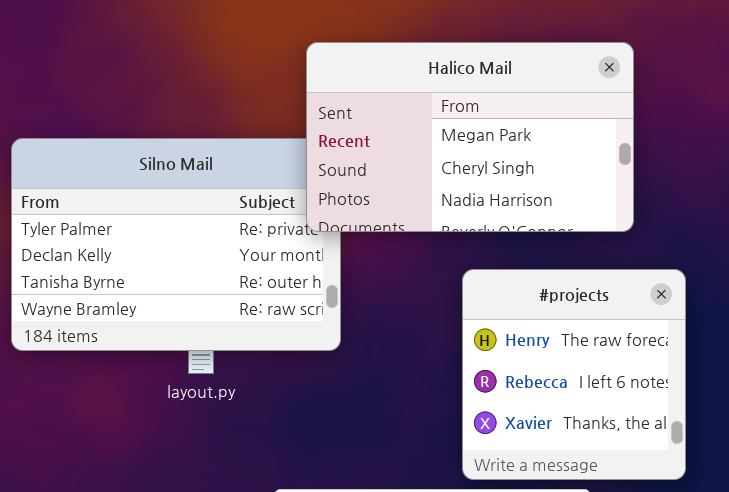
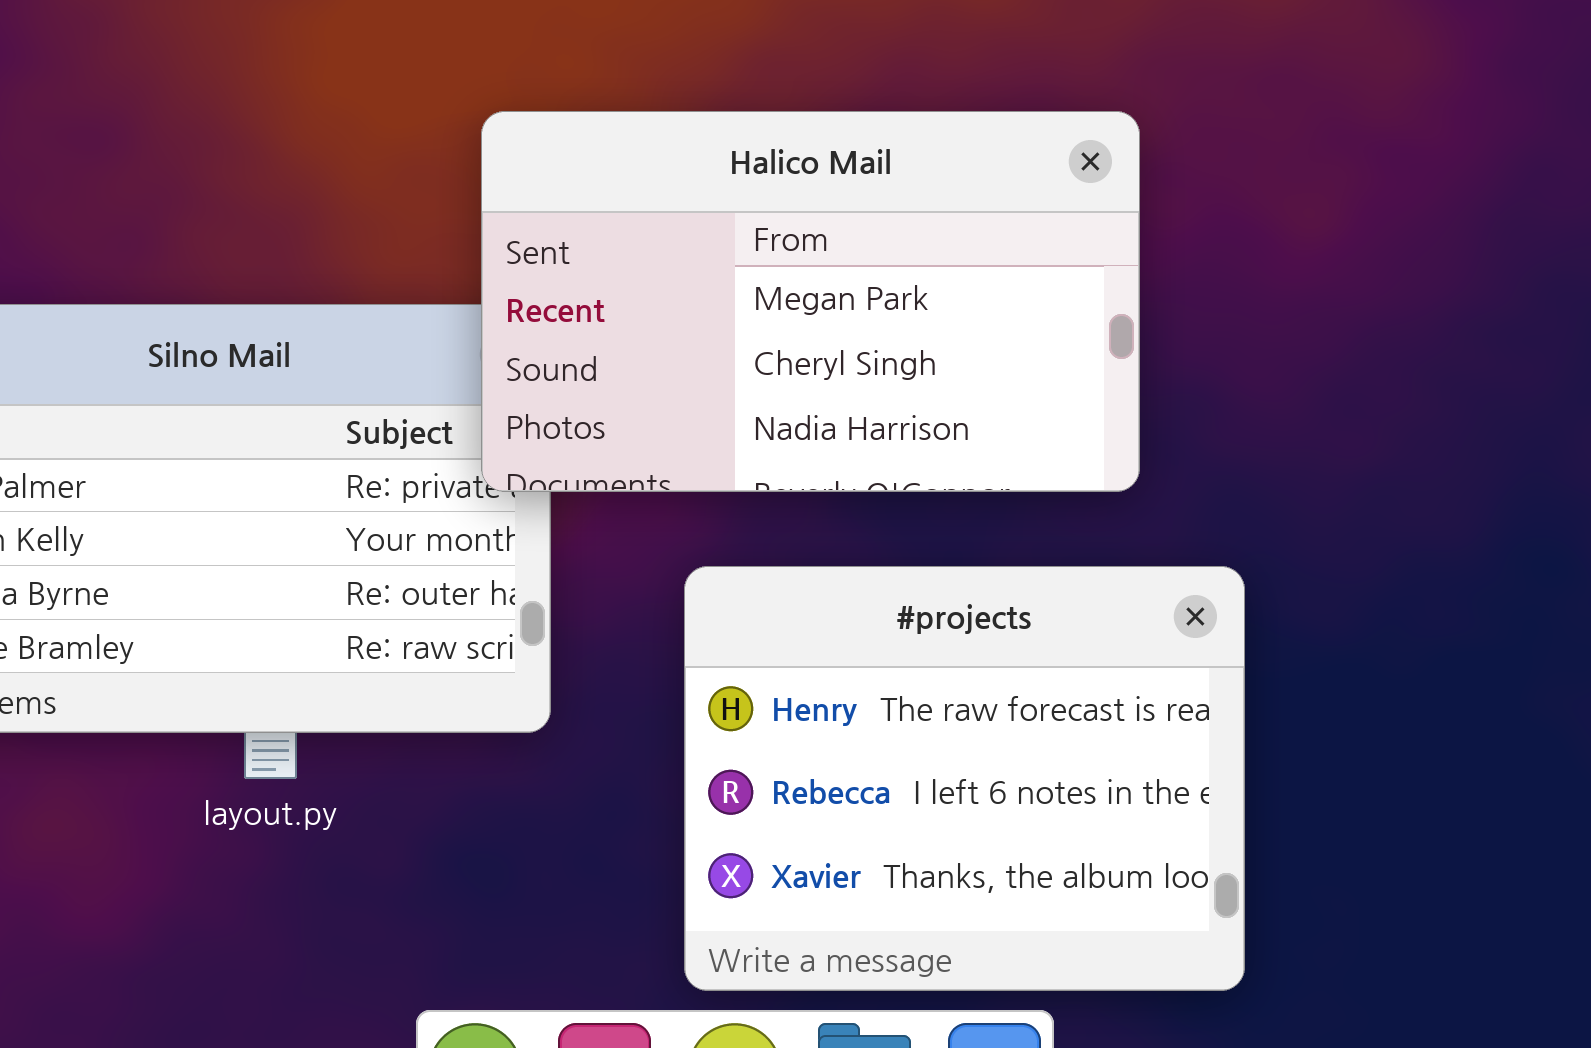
#projects: [462,269,686,480] -> [684,566,1245,991], resized

